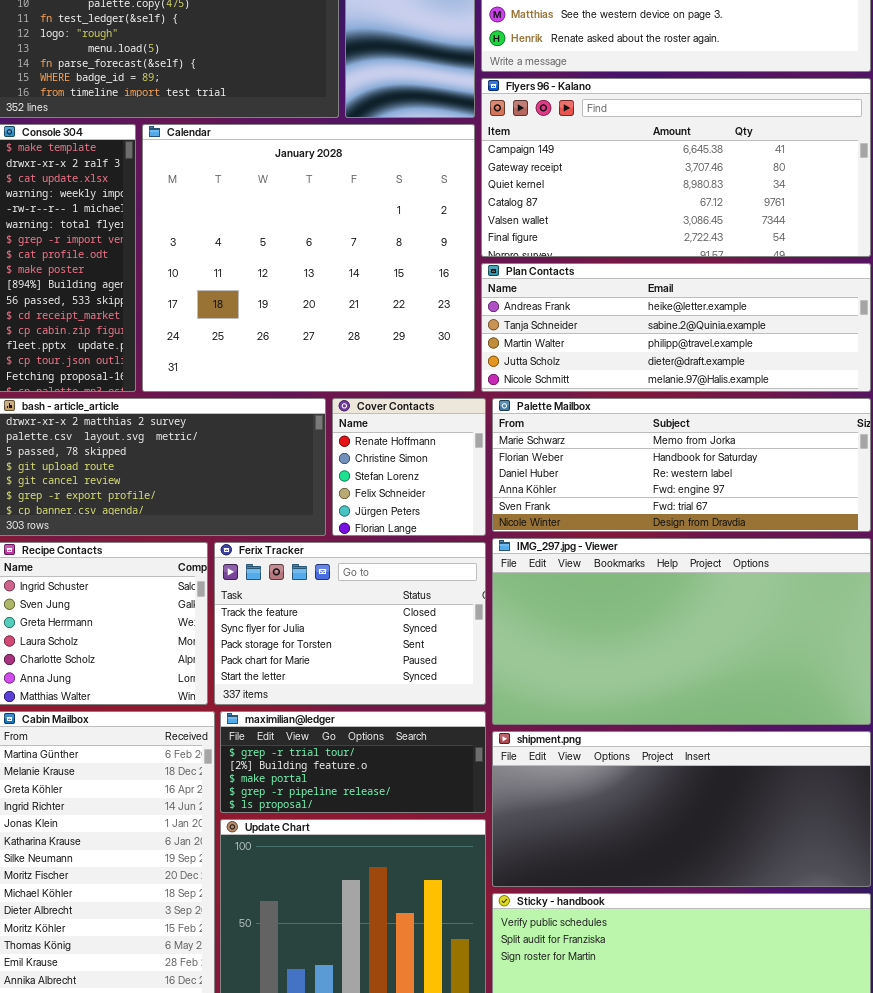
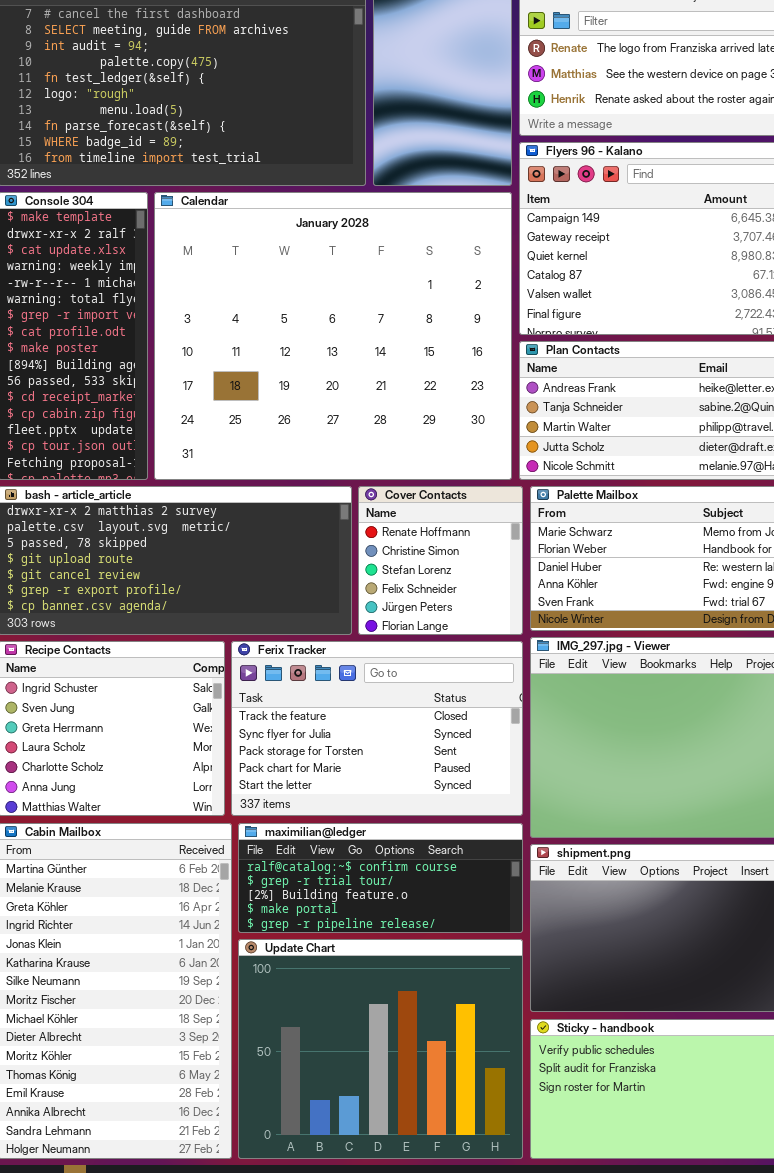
maximilian@ledger: [220,711,486,813] -> [238,823,523,933], scrolled up 1 row

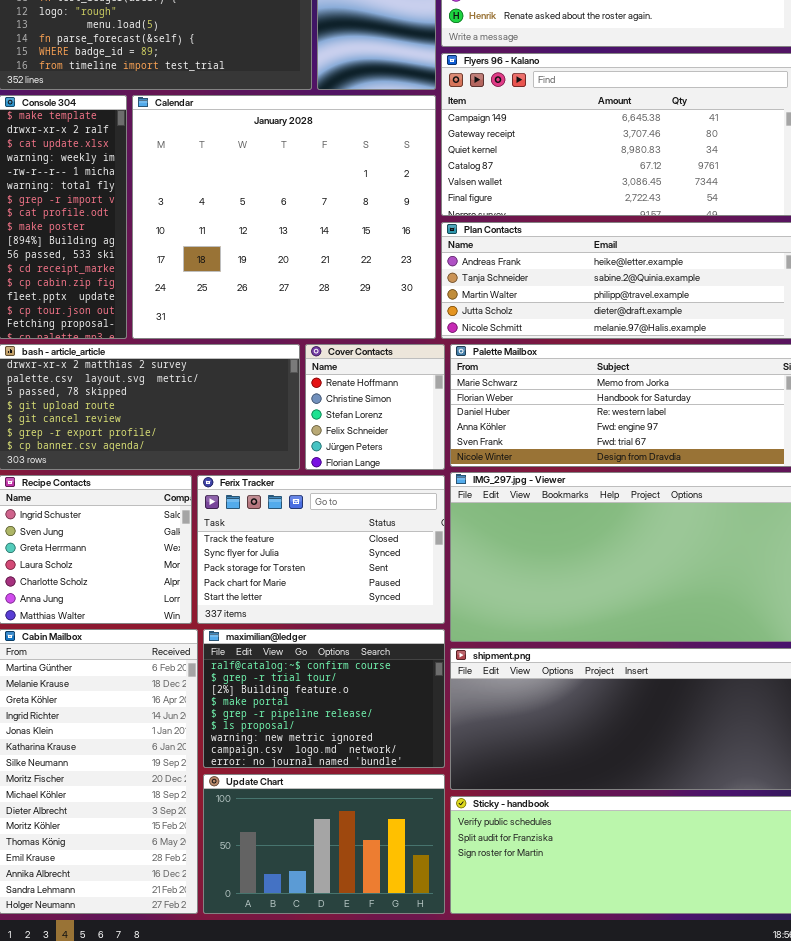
maximilian@ledger: [238,823,523,933] -> [203,629,445,768], resized
Update Chart: [238,939,523,1159] -> [203,774,445,914], resized

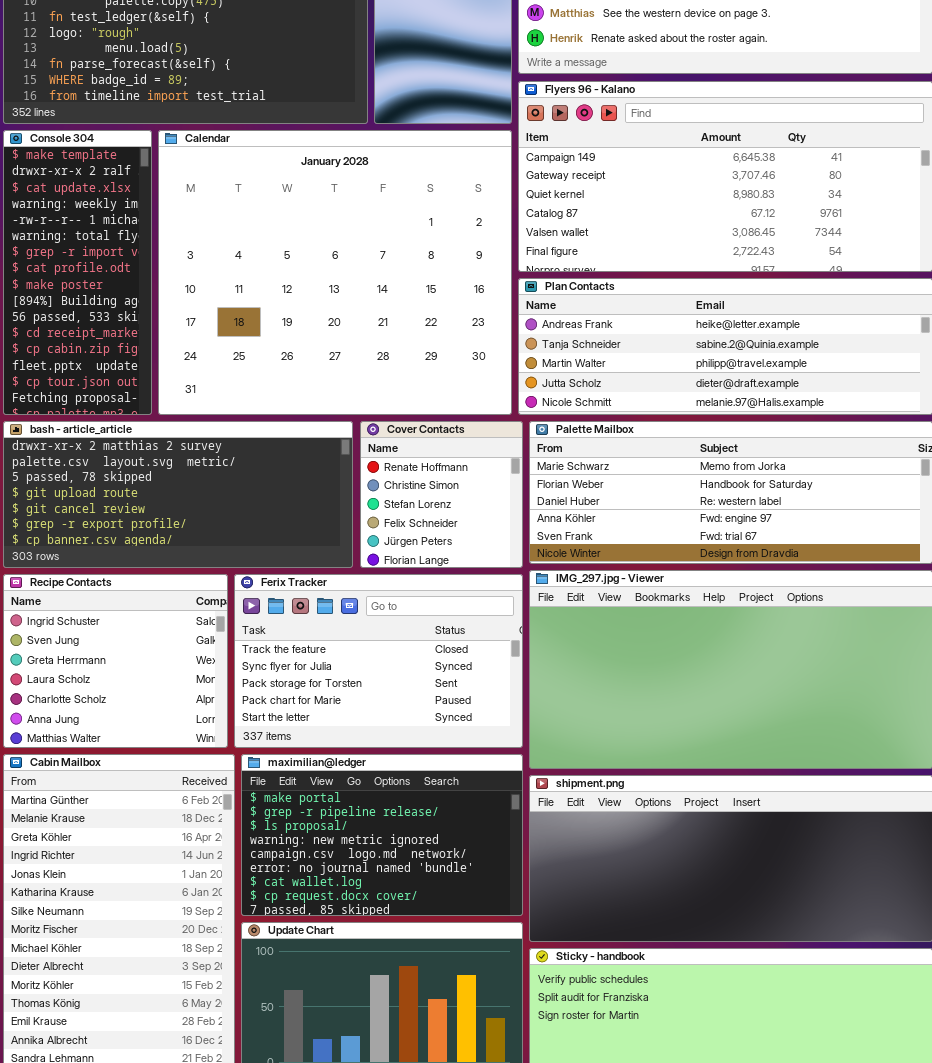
maximilian@ledger: [203,629,445,768] -> [241,754,523,916], scrolled down 3 rows

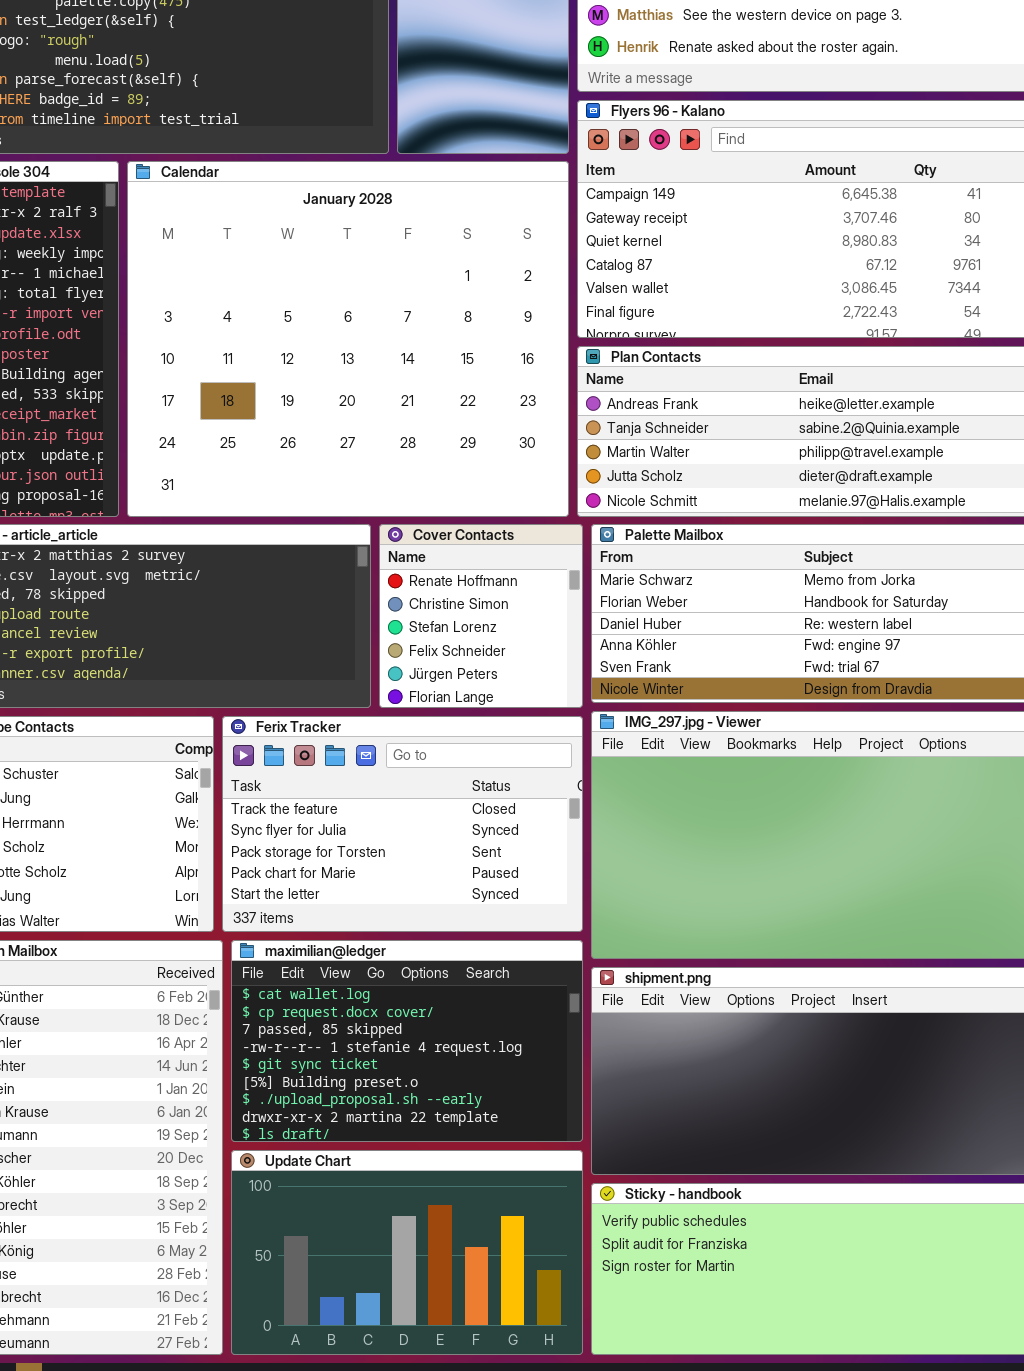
maximilian@ledger: [241,754,523,916] -> [231,940,583,1142], scrolled down 6 rows

